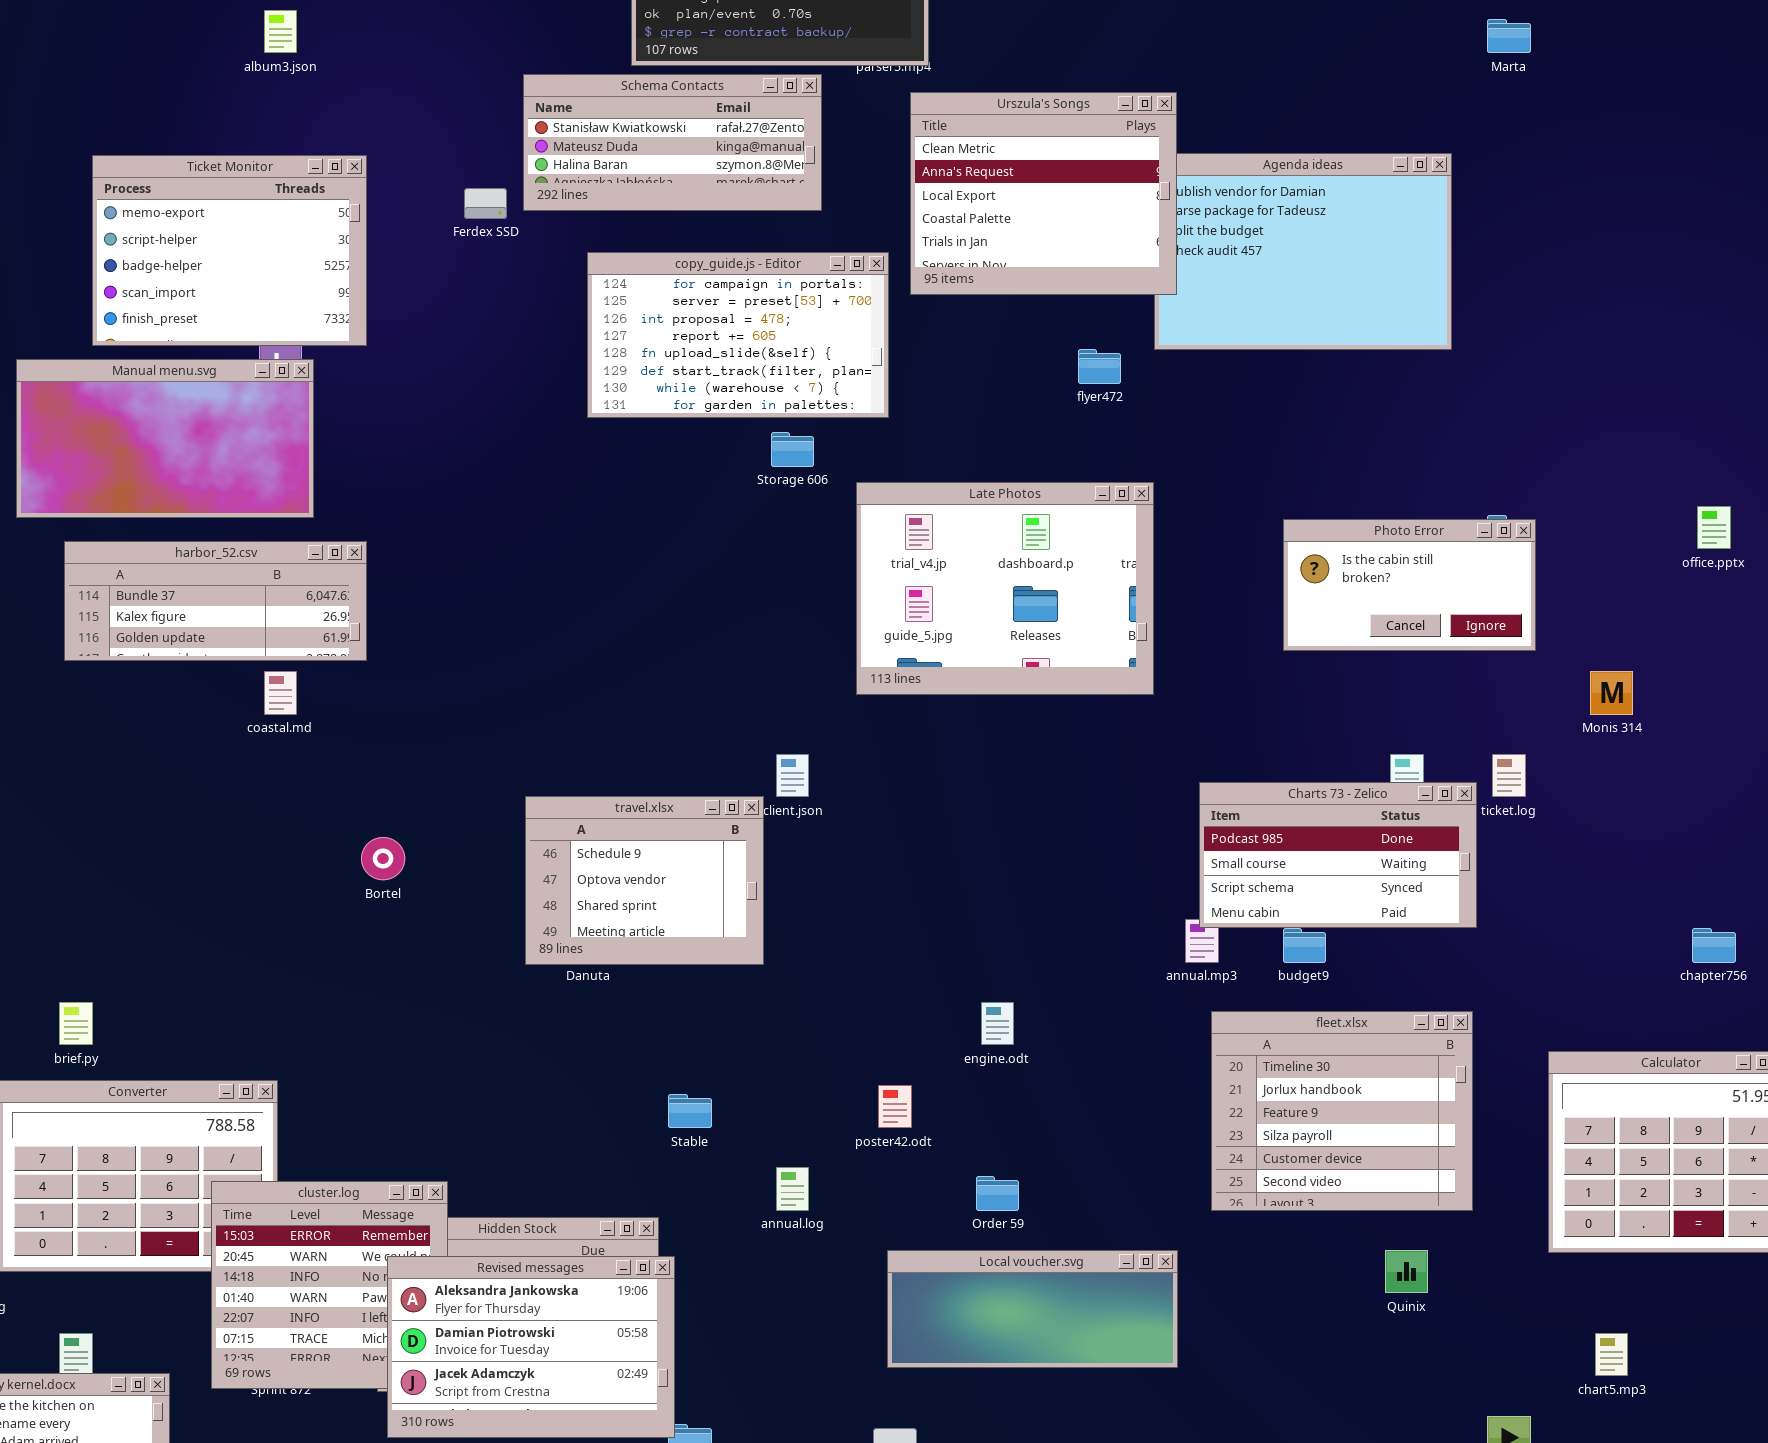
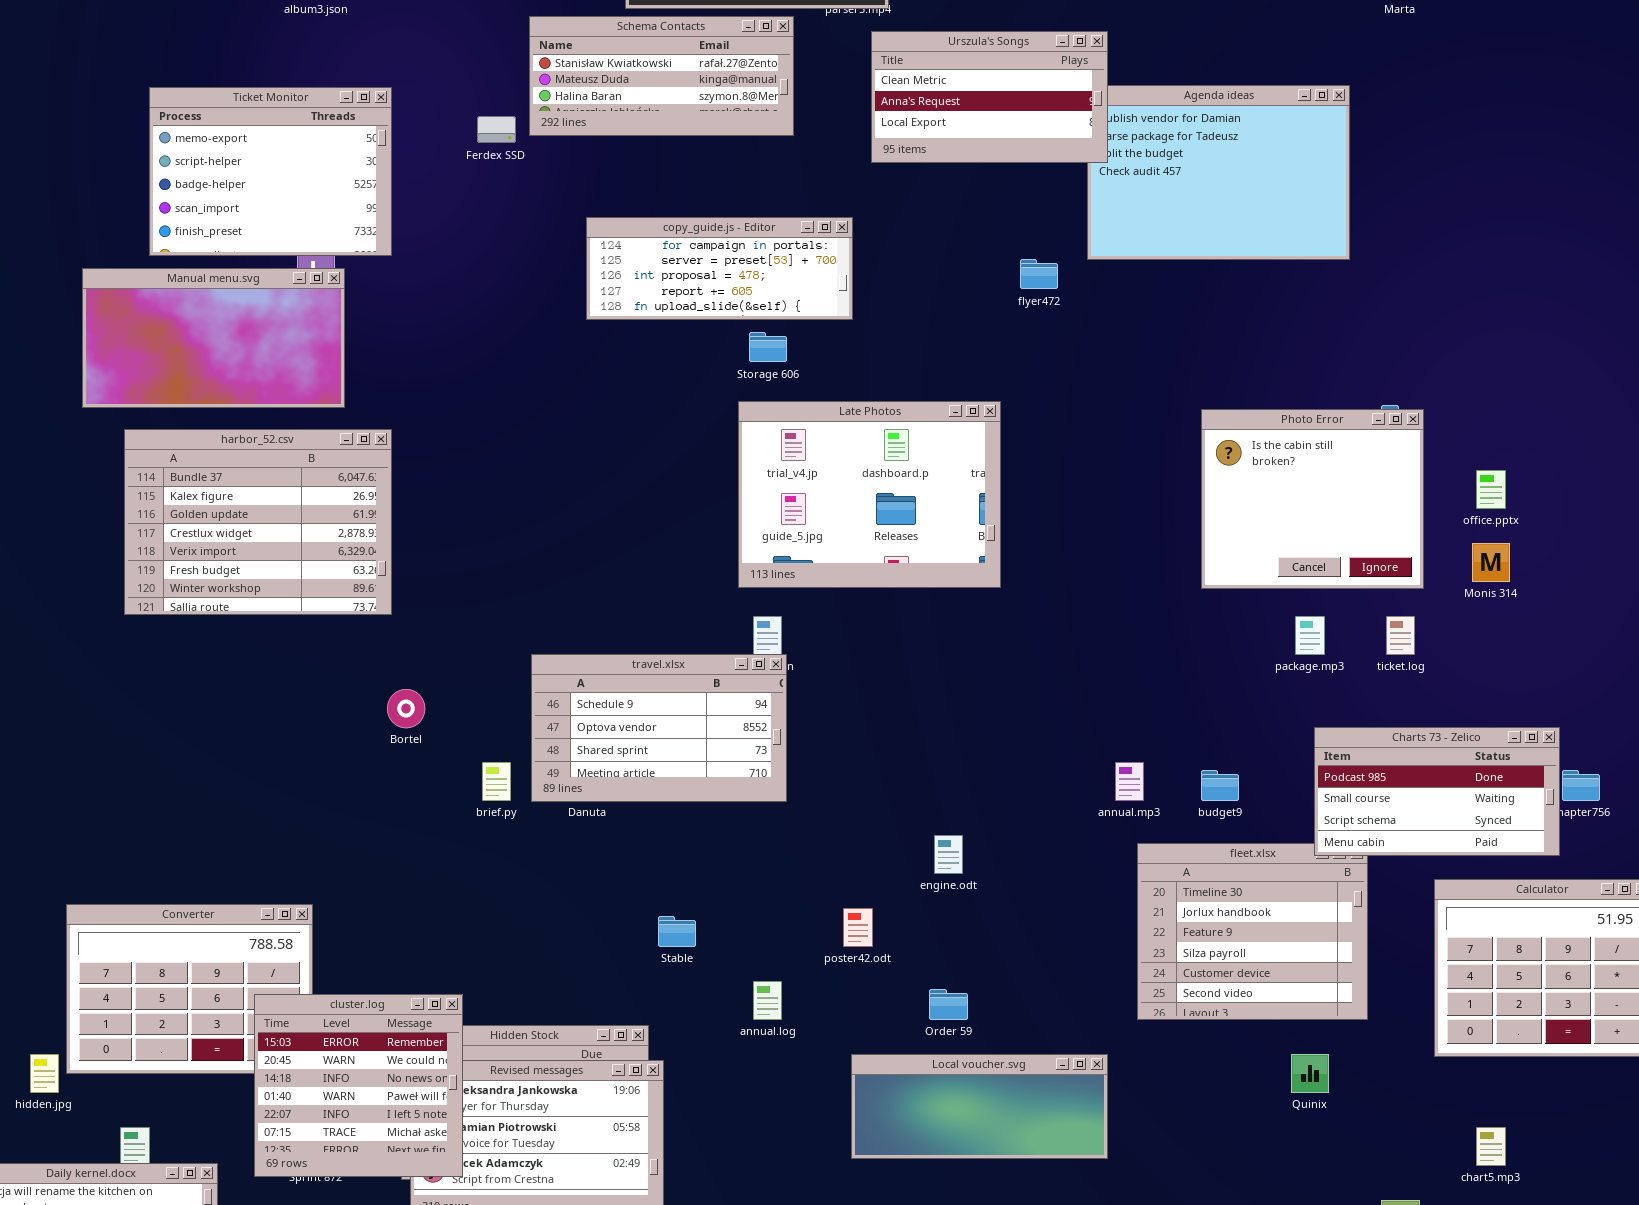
Urszula's Songs: [910,92,1177,295] -> [871,31,1108,163], resized
copy_guide.js - Editor: [587,252,889,418] -> [586,217,853,320], resized
Late Photos: [856,482,1154,695] -> [738,401,1001,588], moved
office.pptx: [1697,506,1731,549] -> [1476,470,1506,509], moved
Photo Error: [1283,519,1536,651] -> [1201,409,1424,589], resized
harbor_52.csv: [64,541,367,661] -> [124,429,392,615], resized
Charts 73 - Zelico: [1199,782,1477,928] -> [1314,727,1560,856], moved
travel.xlsx: [525,796,764,965] -> [531,654,787,802], resized
brief.py: [59,1002,93,1045] -> [482,762,511,801], moved
cluster.log: [211,1181,448,1389] -> [254,994,463,1177], raised

